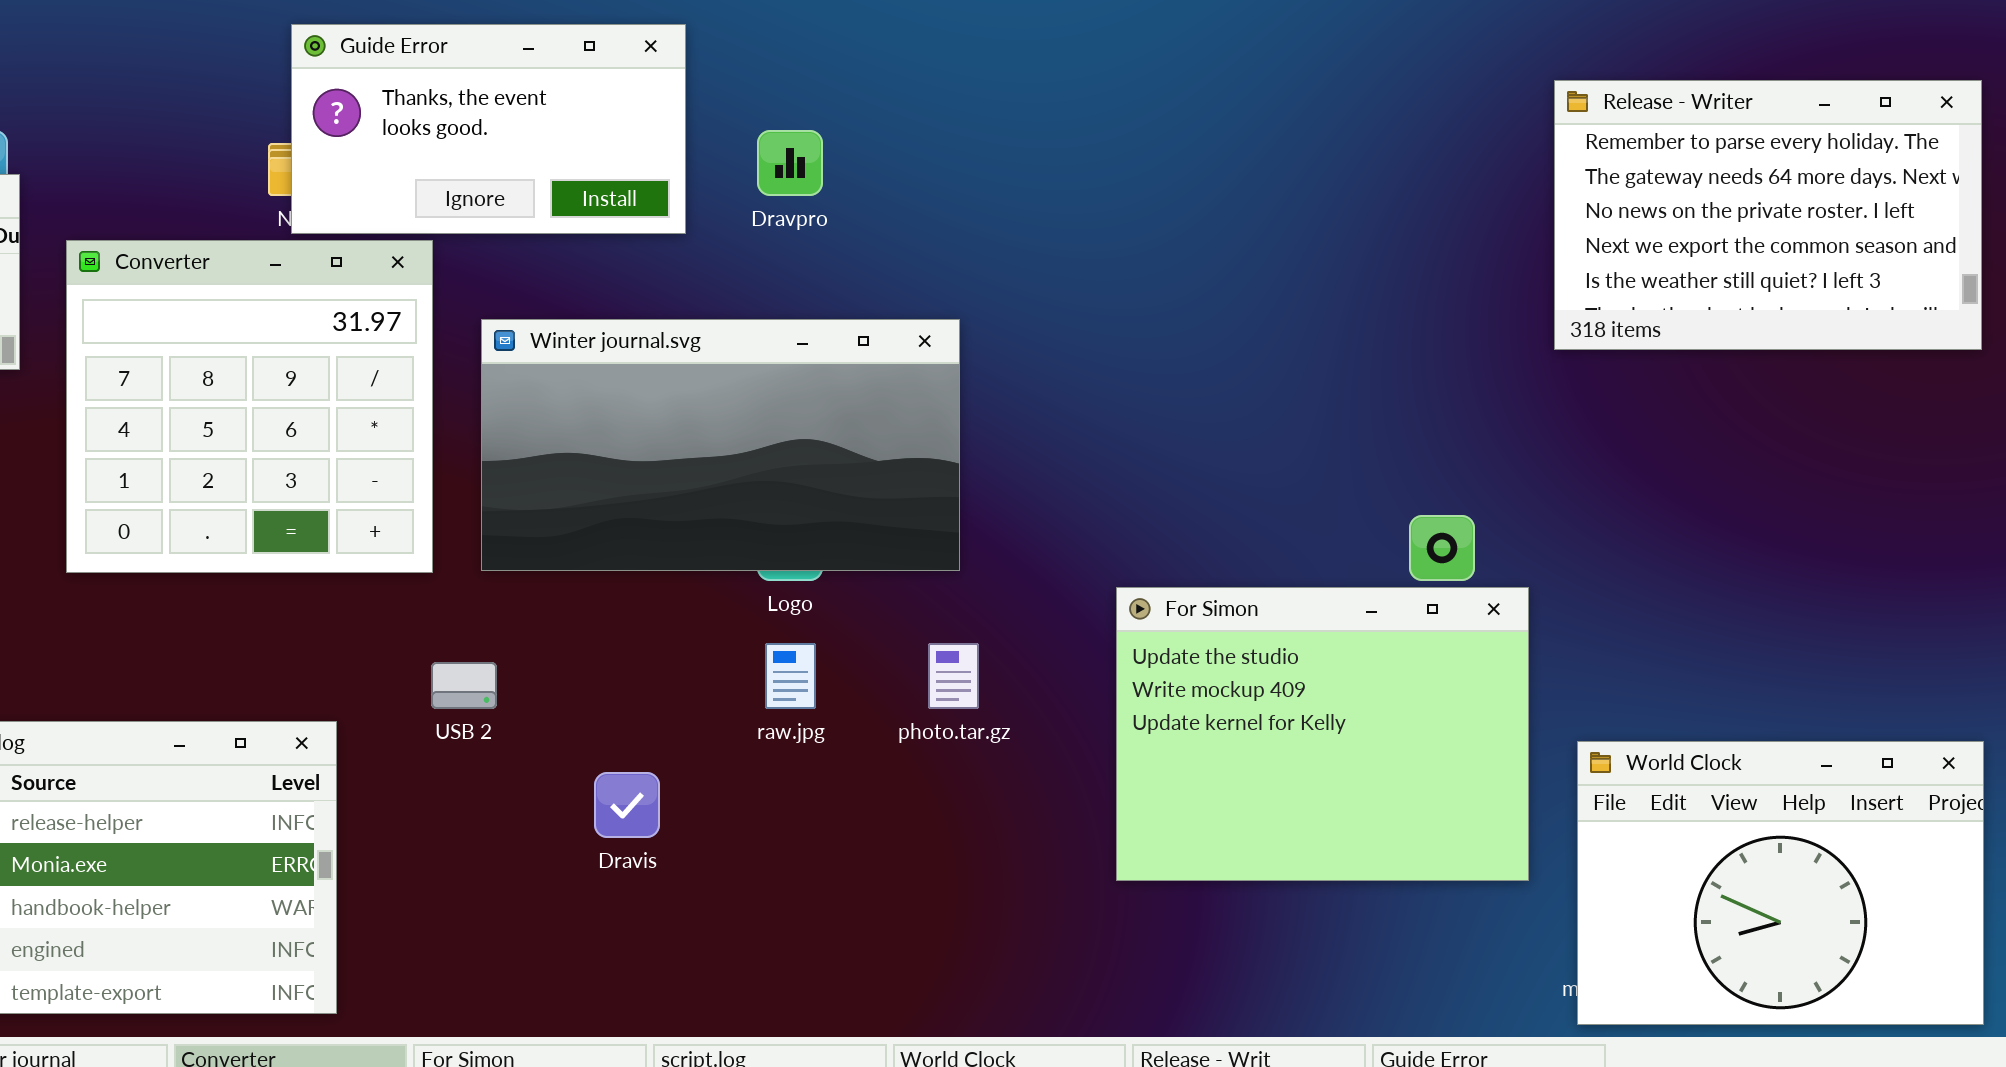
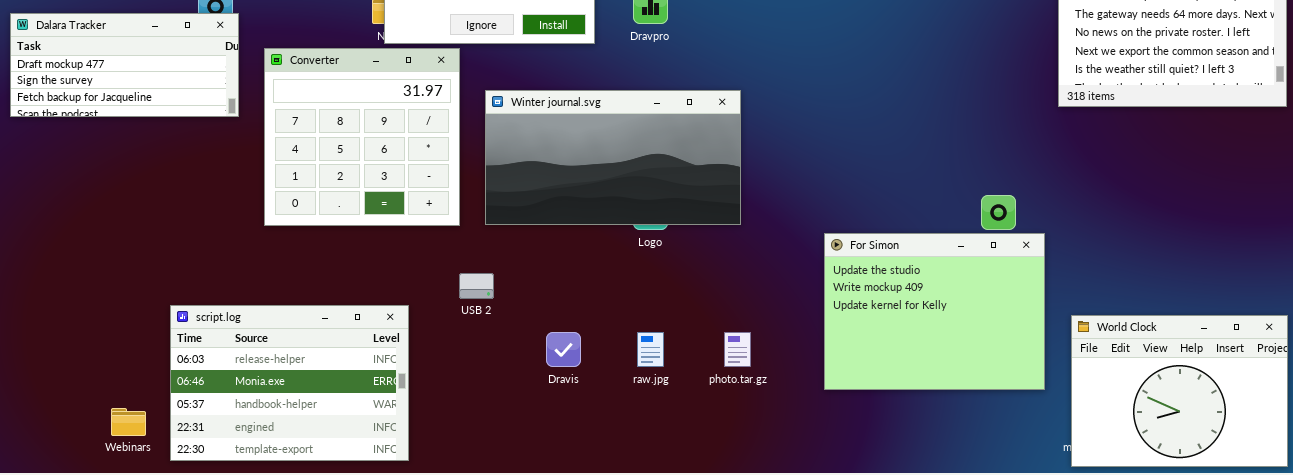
raw.jpg: [765,643,816,709] -> [637,332,664,367], moved
photo.tar.gz: [928,643,979,709] -> [724,332,751,367], moved

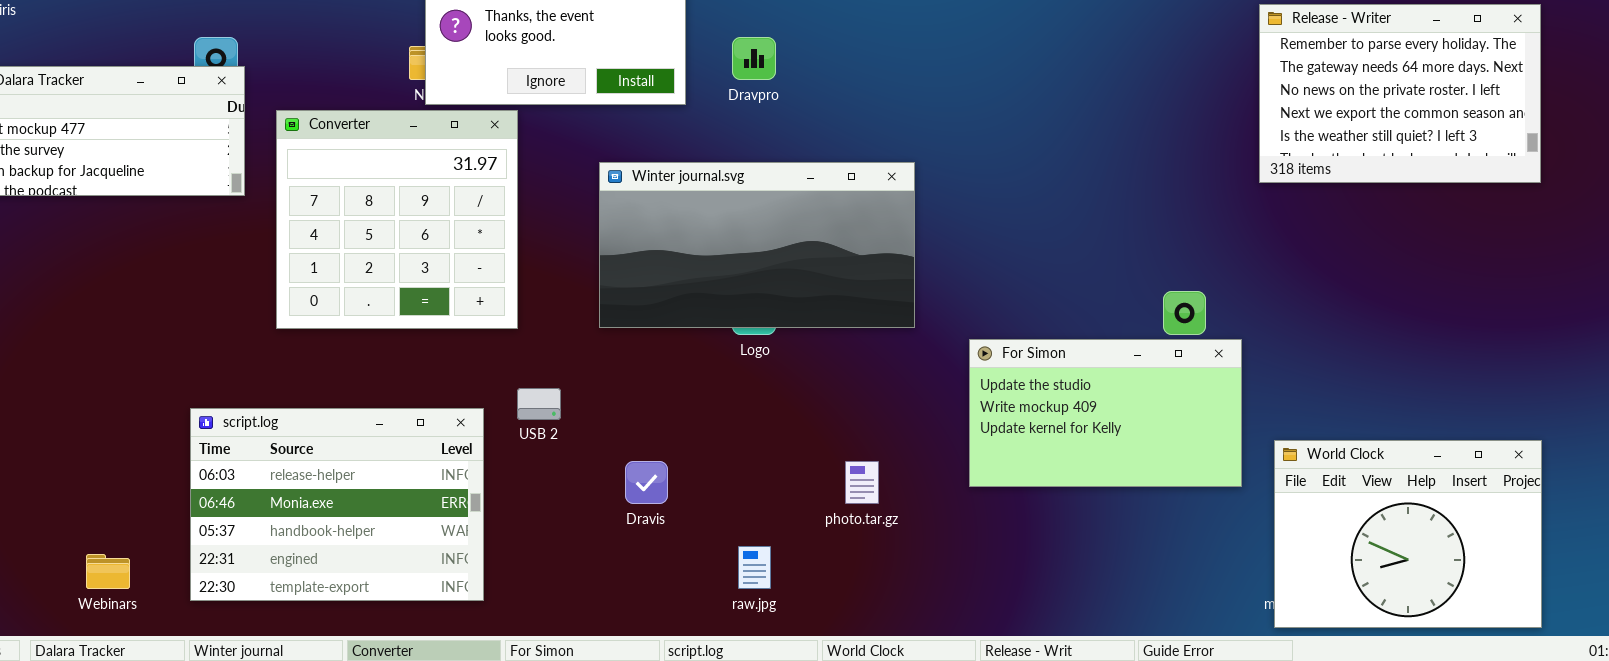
Winter journal.svg: [485,90,741,225] -> [599,162,915,328], moved
For Simon: [824,233,1045,390] -> [969,339,1242,487], resized
script.log: [170,305,409,461] -> [190,408,484,601], moved
raw.jpg: [637,332,664,367] -> [738,546,771,589], moved

